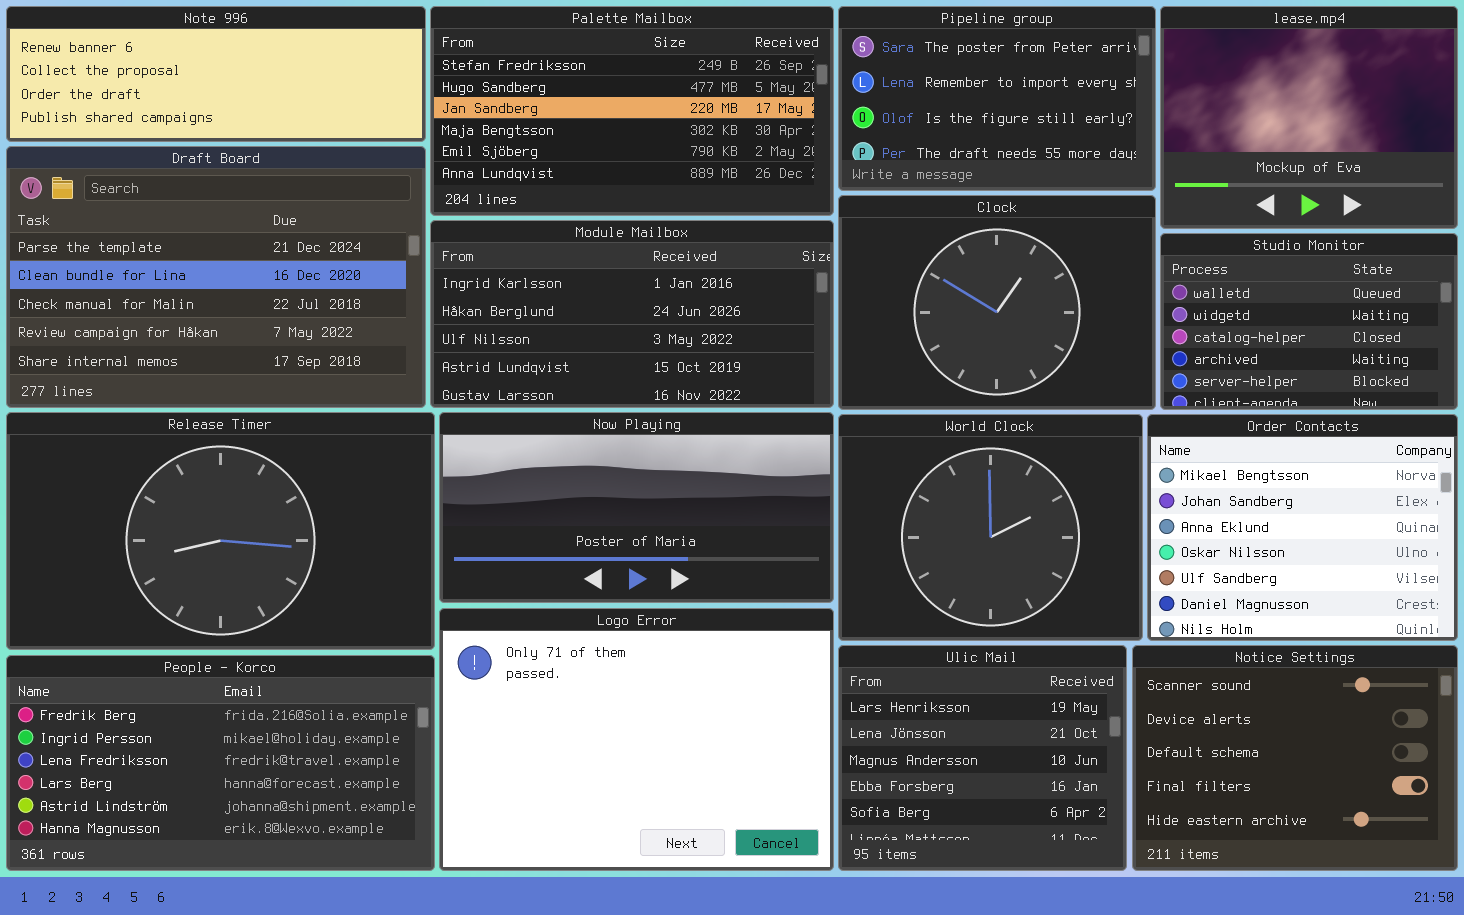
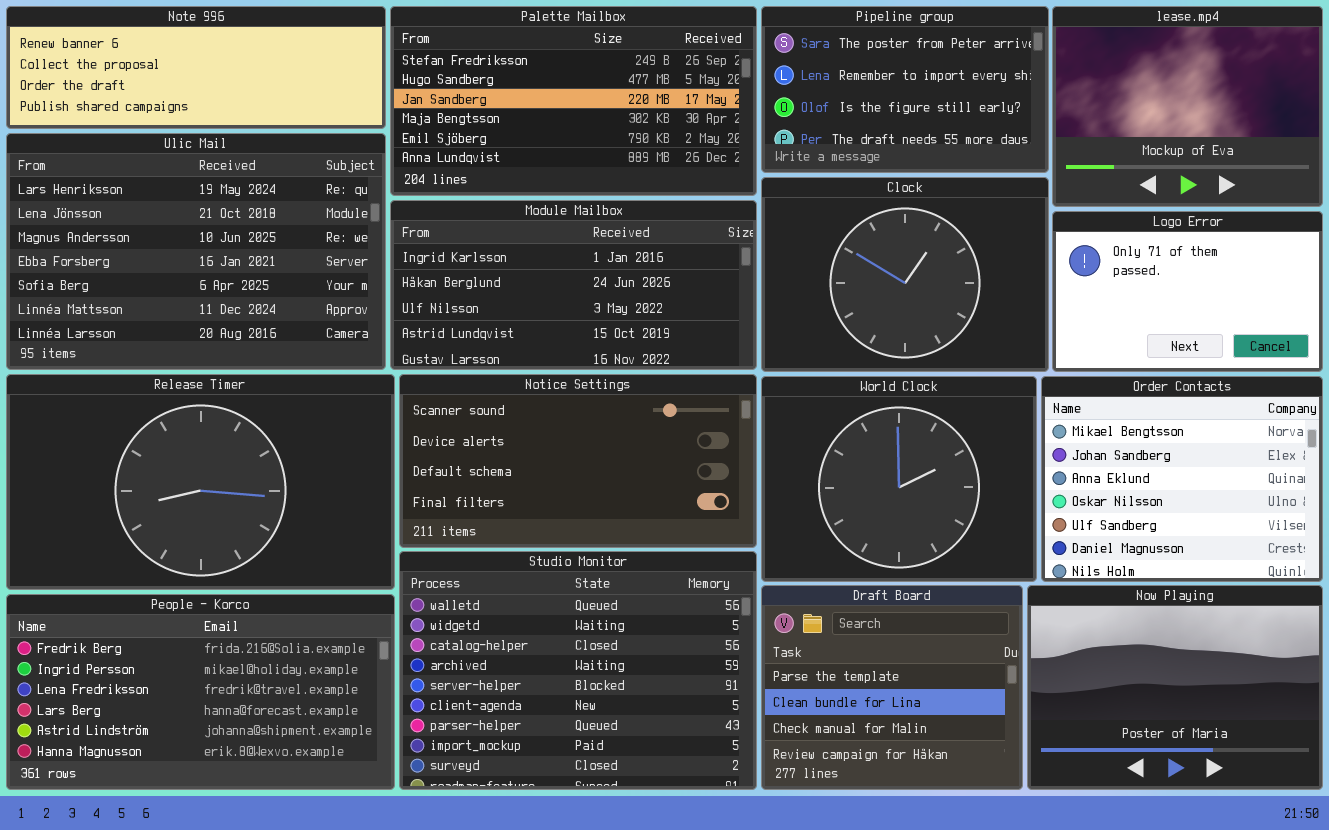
Draft Board: [6,146,426,408] -> [761,585,1023,790], moved, resized
Studio Monitor: [1160,233,1458,410] -> [399,551,757,790], moved, resized
Now Playing: [439,412,834,603] -> [1027,585,1323,790], moved, resized
Logo Error: [439,608,834,871] -> [1052,211,1323,372], moved, resized
Ulic Mail: [838,645,1127,871] -> [6,133,386,370], moved, resized
Notice Settings: [1132,645,1458,871] -> [399,374,757,548], moved, resized

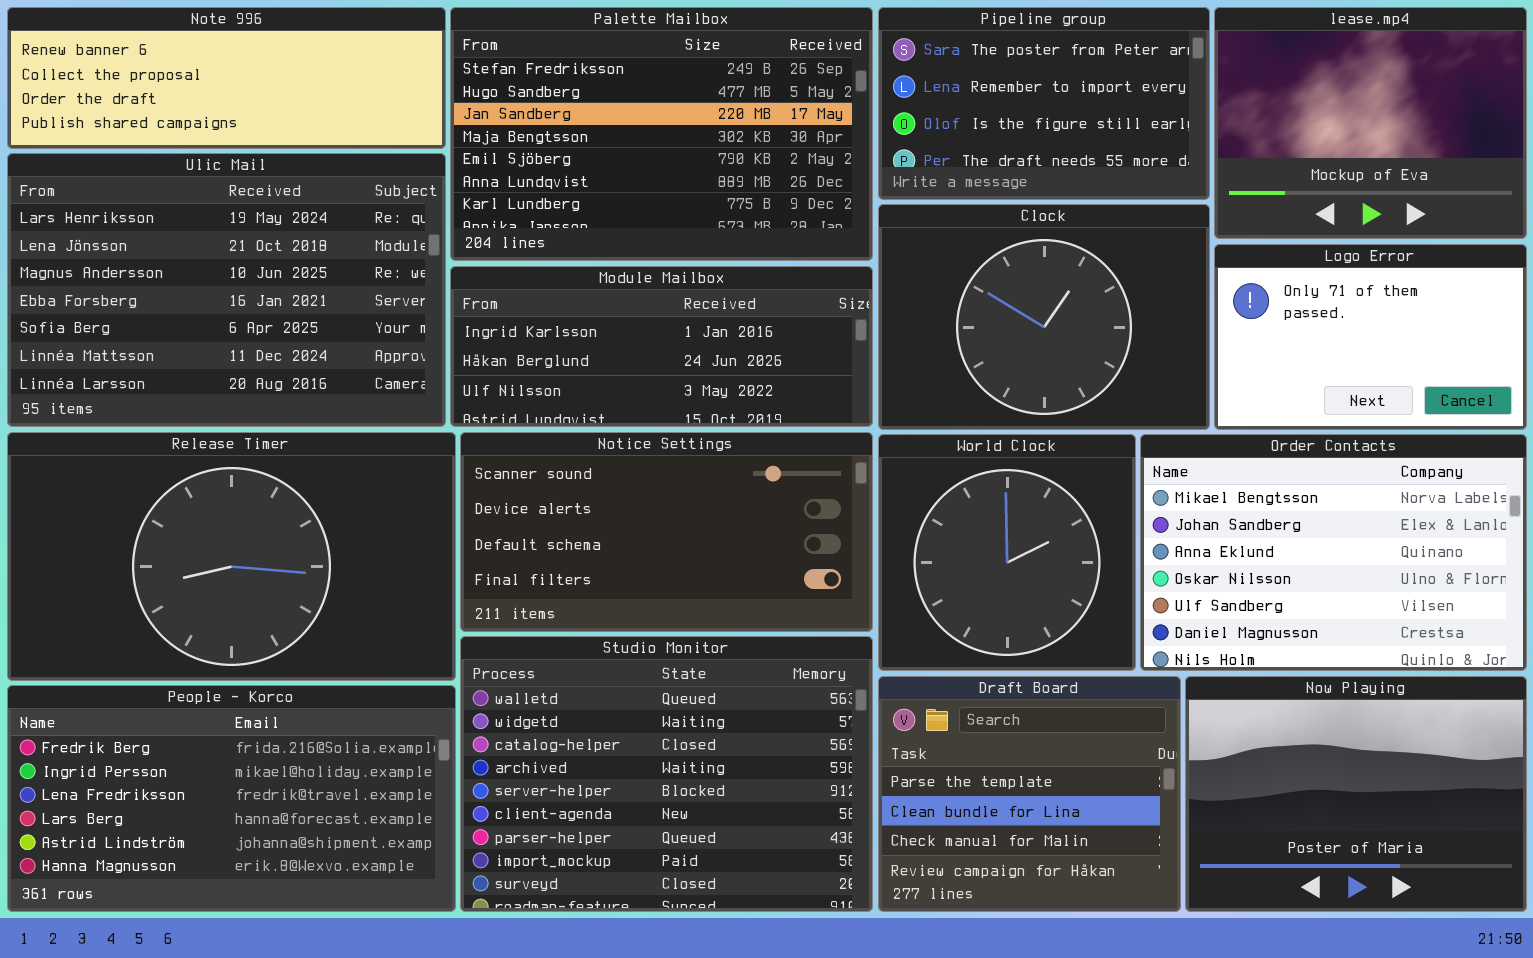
Palette Mailbox: [390,6,757,196] -> [450,7,873,261], resized
Module Mailbox: [390,200,757,370] -> [450,266,873,427], resized
World Clock: [761,376,1037,582] -> [878,434,1136,671], resized
Order Contacts: [1041,376,1323,582] -> [1140,434,1527,671], resized

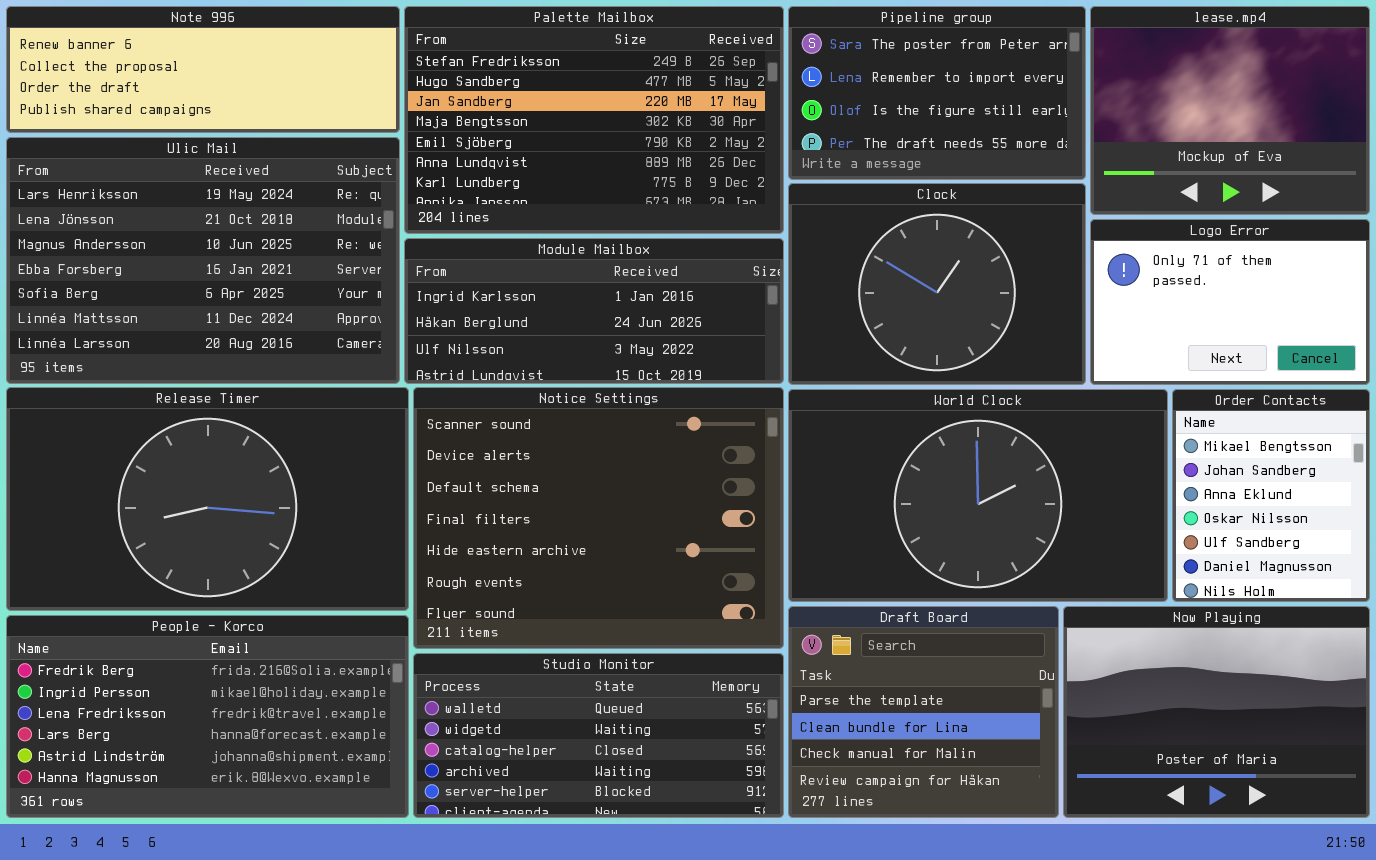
Notice Settings: [460,432,873,632] -> [413,387,784,649], resized
World Clock: [878,434,1136,671] -> [788,389,1168,602], resized
Order Contacts: [1140,434,1527,671] -> [1172,389,1370,602], resized
Studio Monitor: [460,636,873,912] -> [413,653,784,818], resized

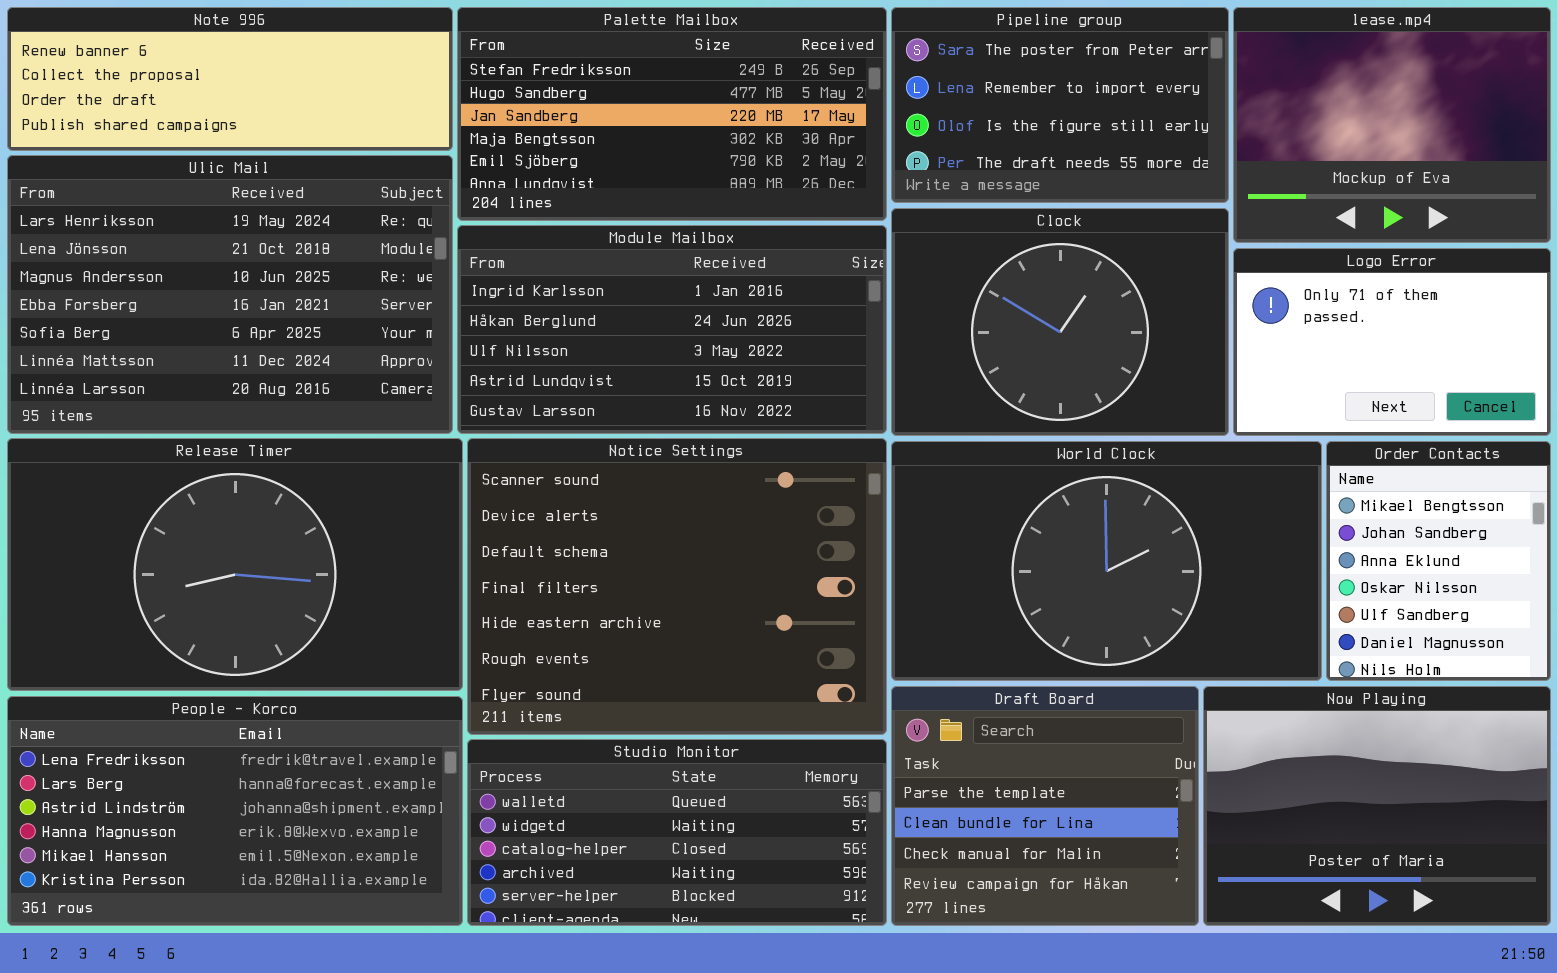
Palette Mailbox: [404,6,784,234] -> [457,7,887,221], resized
Module Mailbox: [404,238,784,384] -> [457,225,887,434], resized
People - Korco: [6,615,409,818] -> [7,696,463,926], scrolled down 2 rows

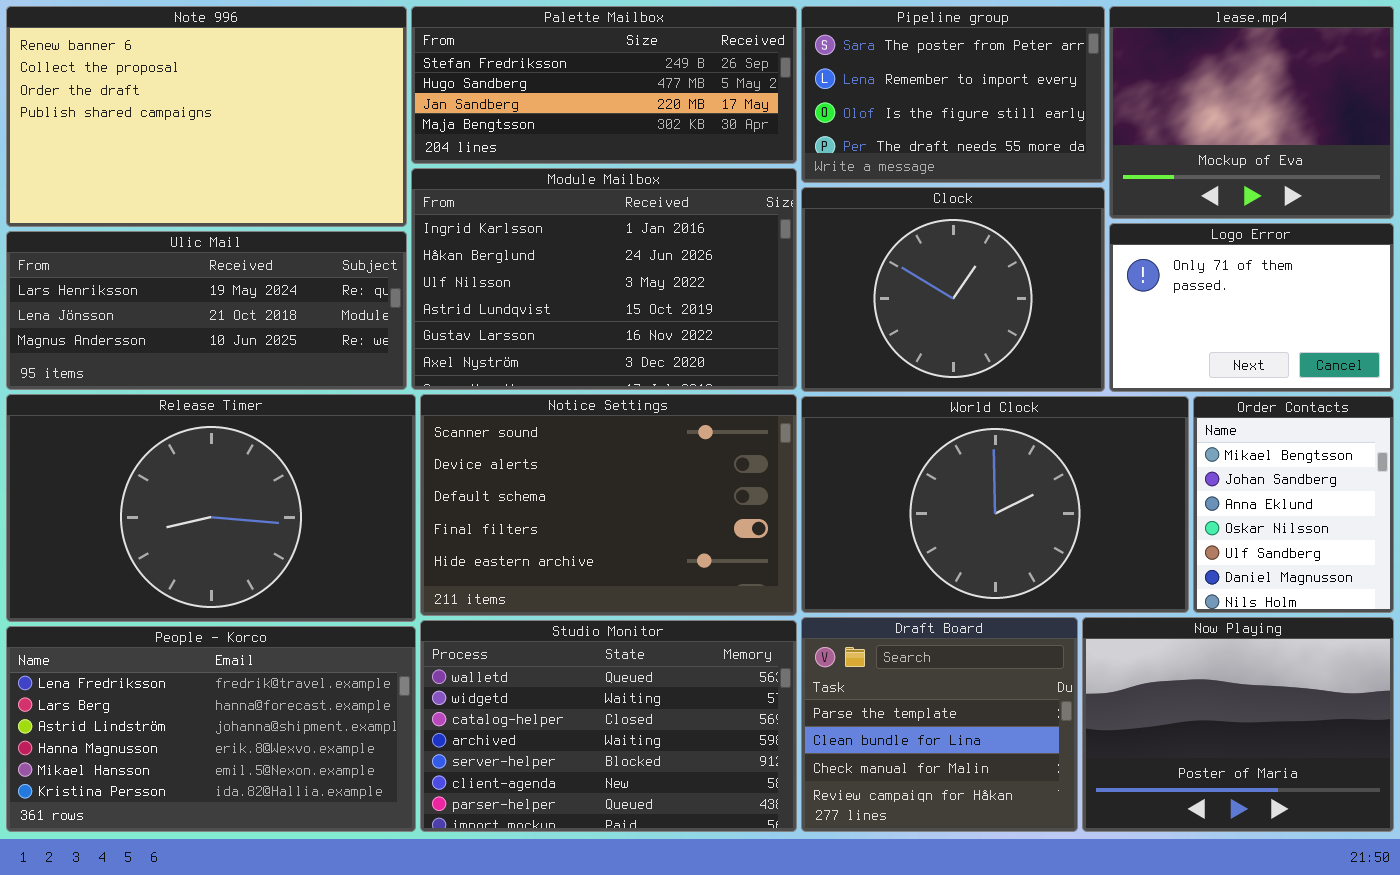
Note 996: [7,7,453,151] -> [6,6,407,227], resized
Palette Mailbox: [457,7,887,221] -> [411,6,797,164], resized
Ulic Mail: [7,155,453,434] -> [6,231,407,390], resized
Module Mailbox: [457,225,887,434] -> [411,168,797,390], resized
Notice Settings: [467,438,887,735] -> [420,394,797,616], resized
Studio Monitor: [467,739,887,926] -> [420,620,797,832], resized

